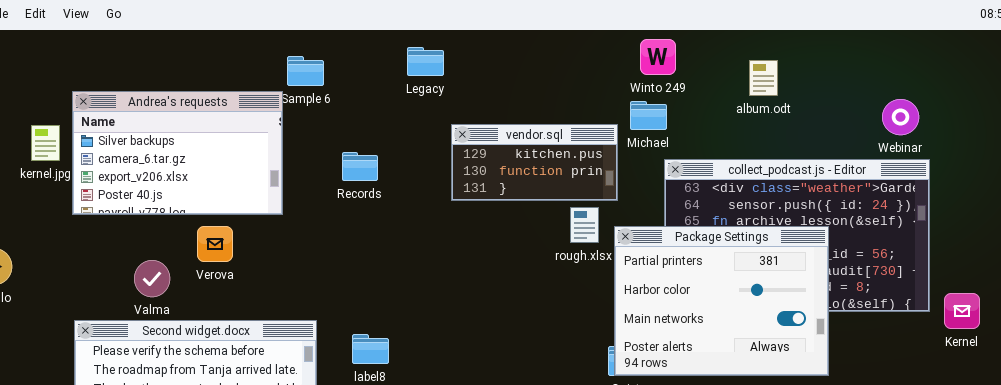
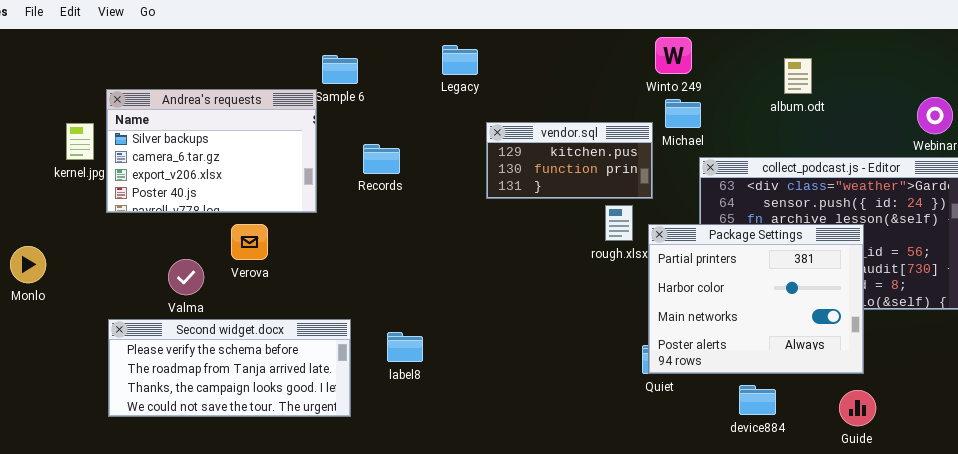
Winto 249: [640,39,676,75] -> [655,37,692,74], moved
Records: [342,152,378,181] -> [363,144,400,174], moved

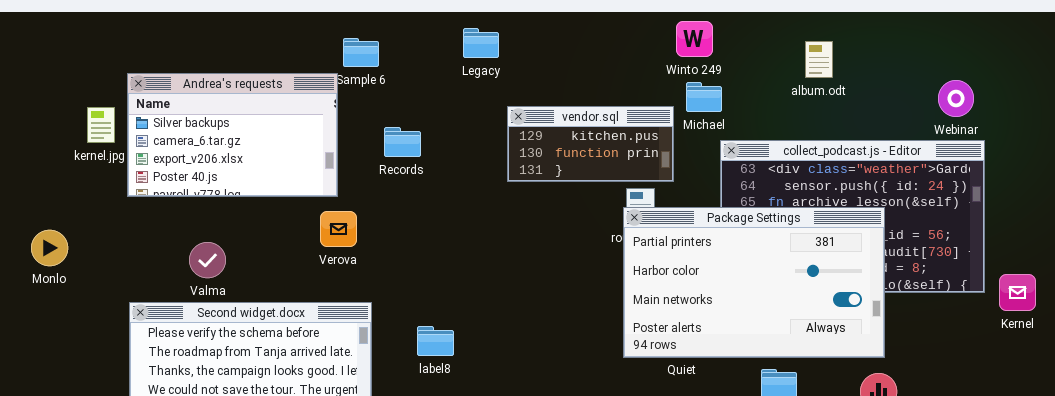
Verova: [231,224,268,260] -> [320,211,357,247], moved
Package Settings: [648,224,864,374] -> [623,207,885,358], resized
label8: [387,332,423,362] -> [417,326,454,356], moved

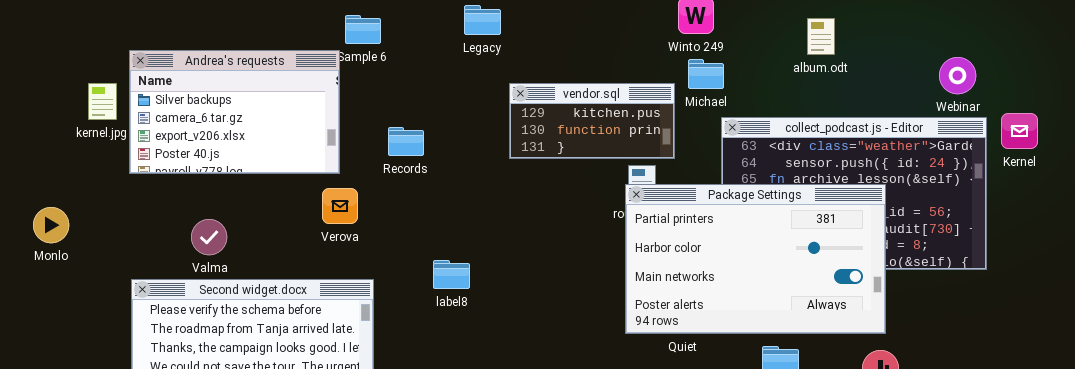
Records: [384,127,421,157] -> [388,127,424,156], moved
Kernel: [999,274,1036,311] -> [1001,113,1038,149], moved
label8: [417,326,454,356] -> [433,260,470,289], moved

